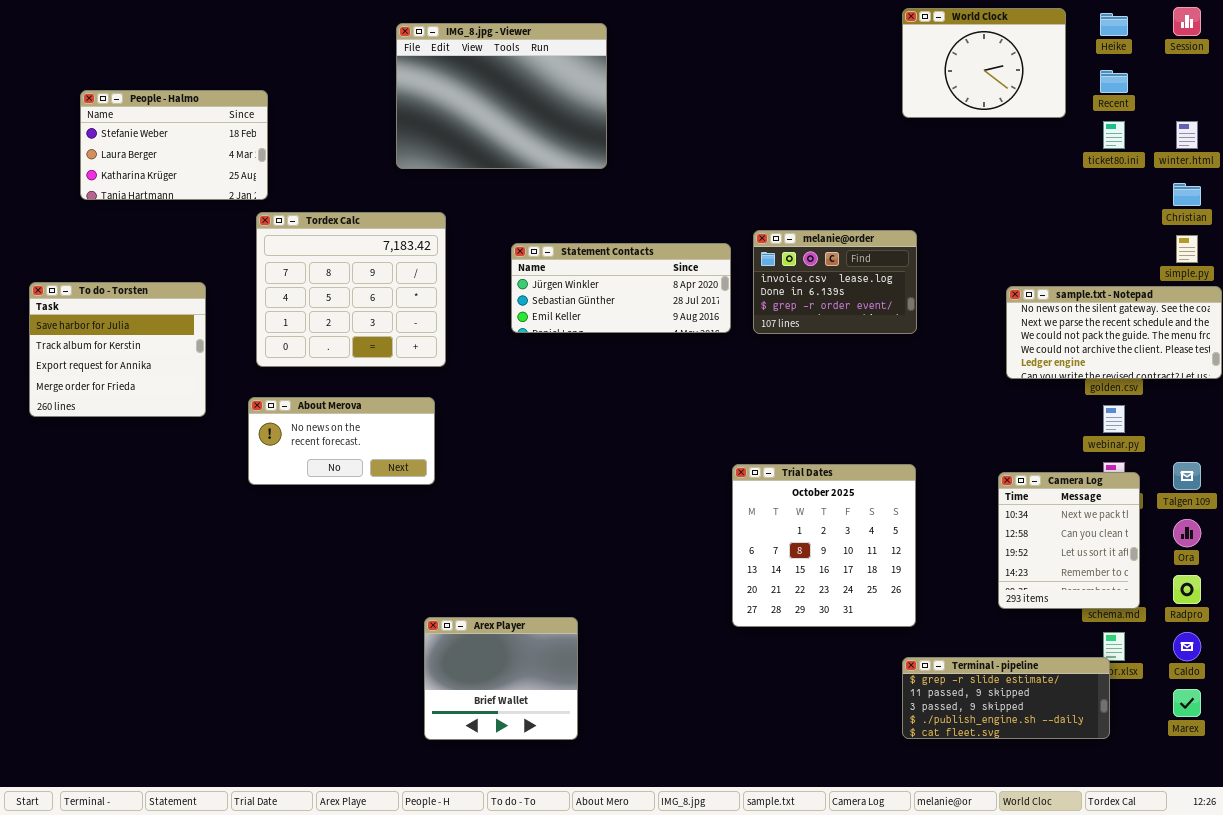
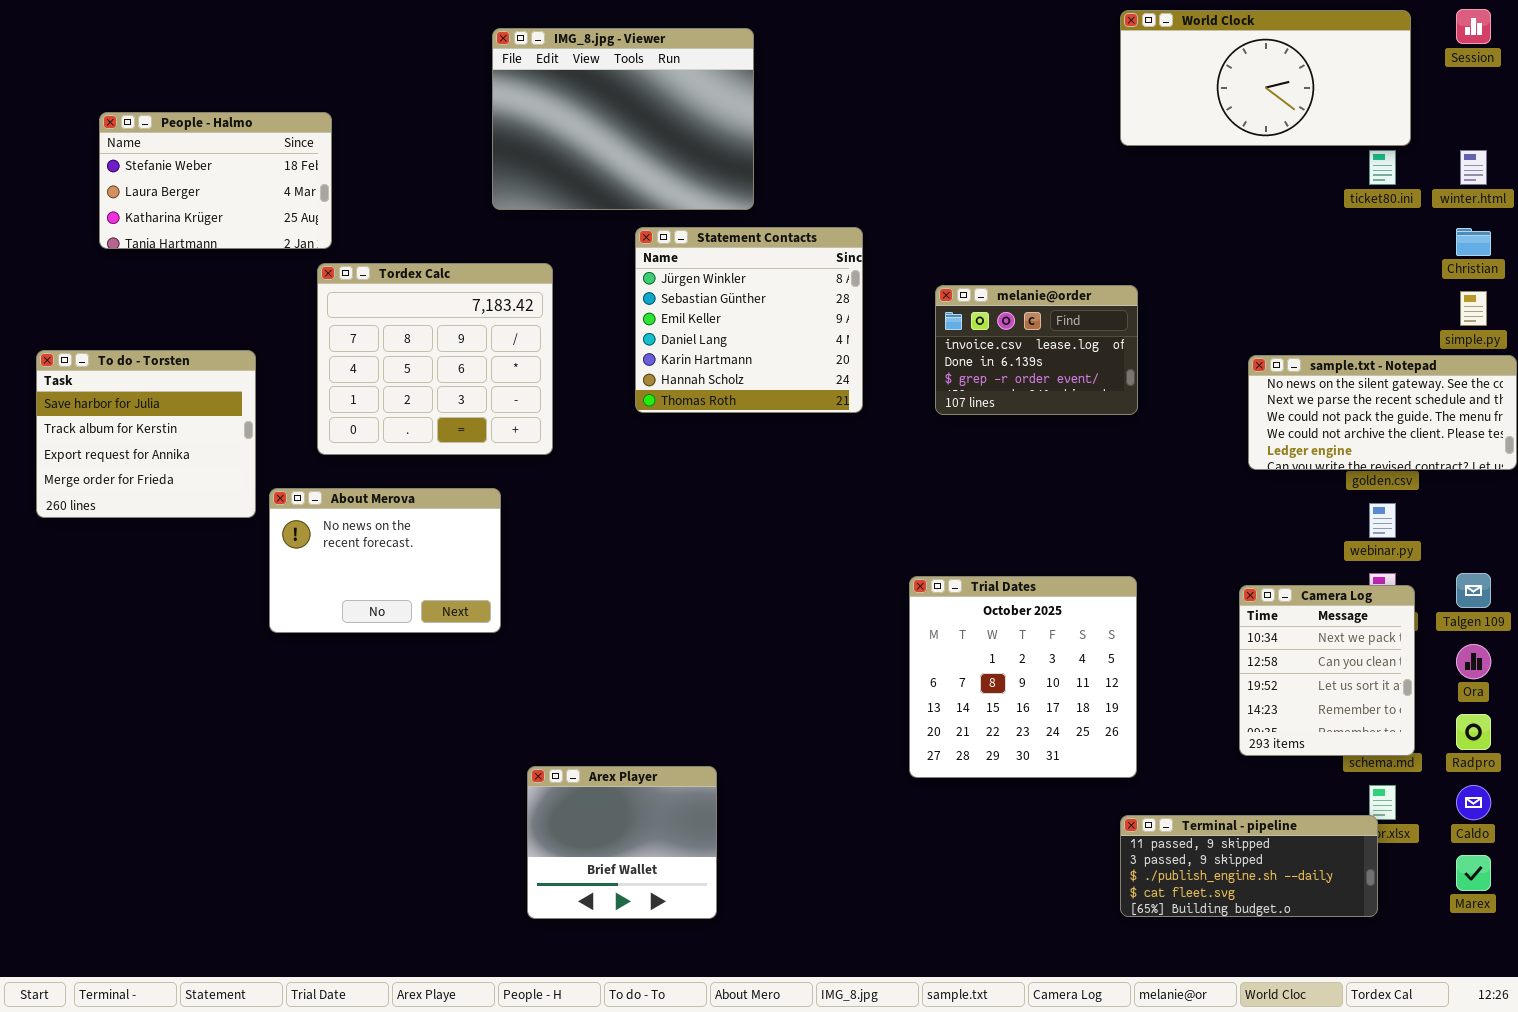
World Clock: [902,8,1066,118] -> [1120,10,1411,146], resized
Statement Contacts: [511,243,731,333] -> [635,227,863,413], resized
About Merova: [248,397,435,485] -> [269,488,501,633], moved, resized
Terminal - pipeline: [902,657,1110,739] -> [1120,815,1378,917], scrolled down 1 row

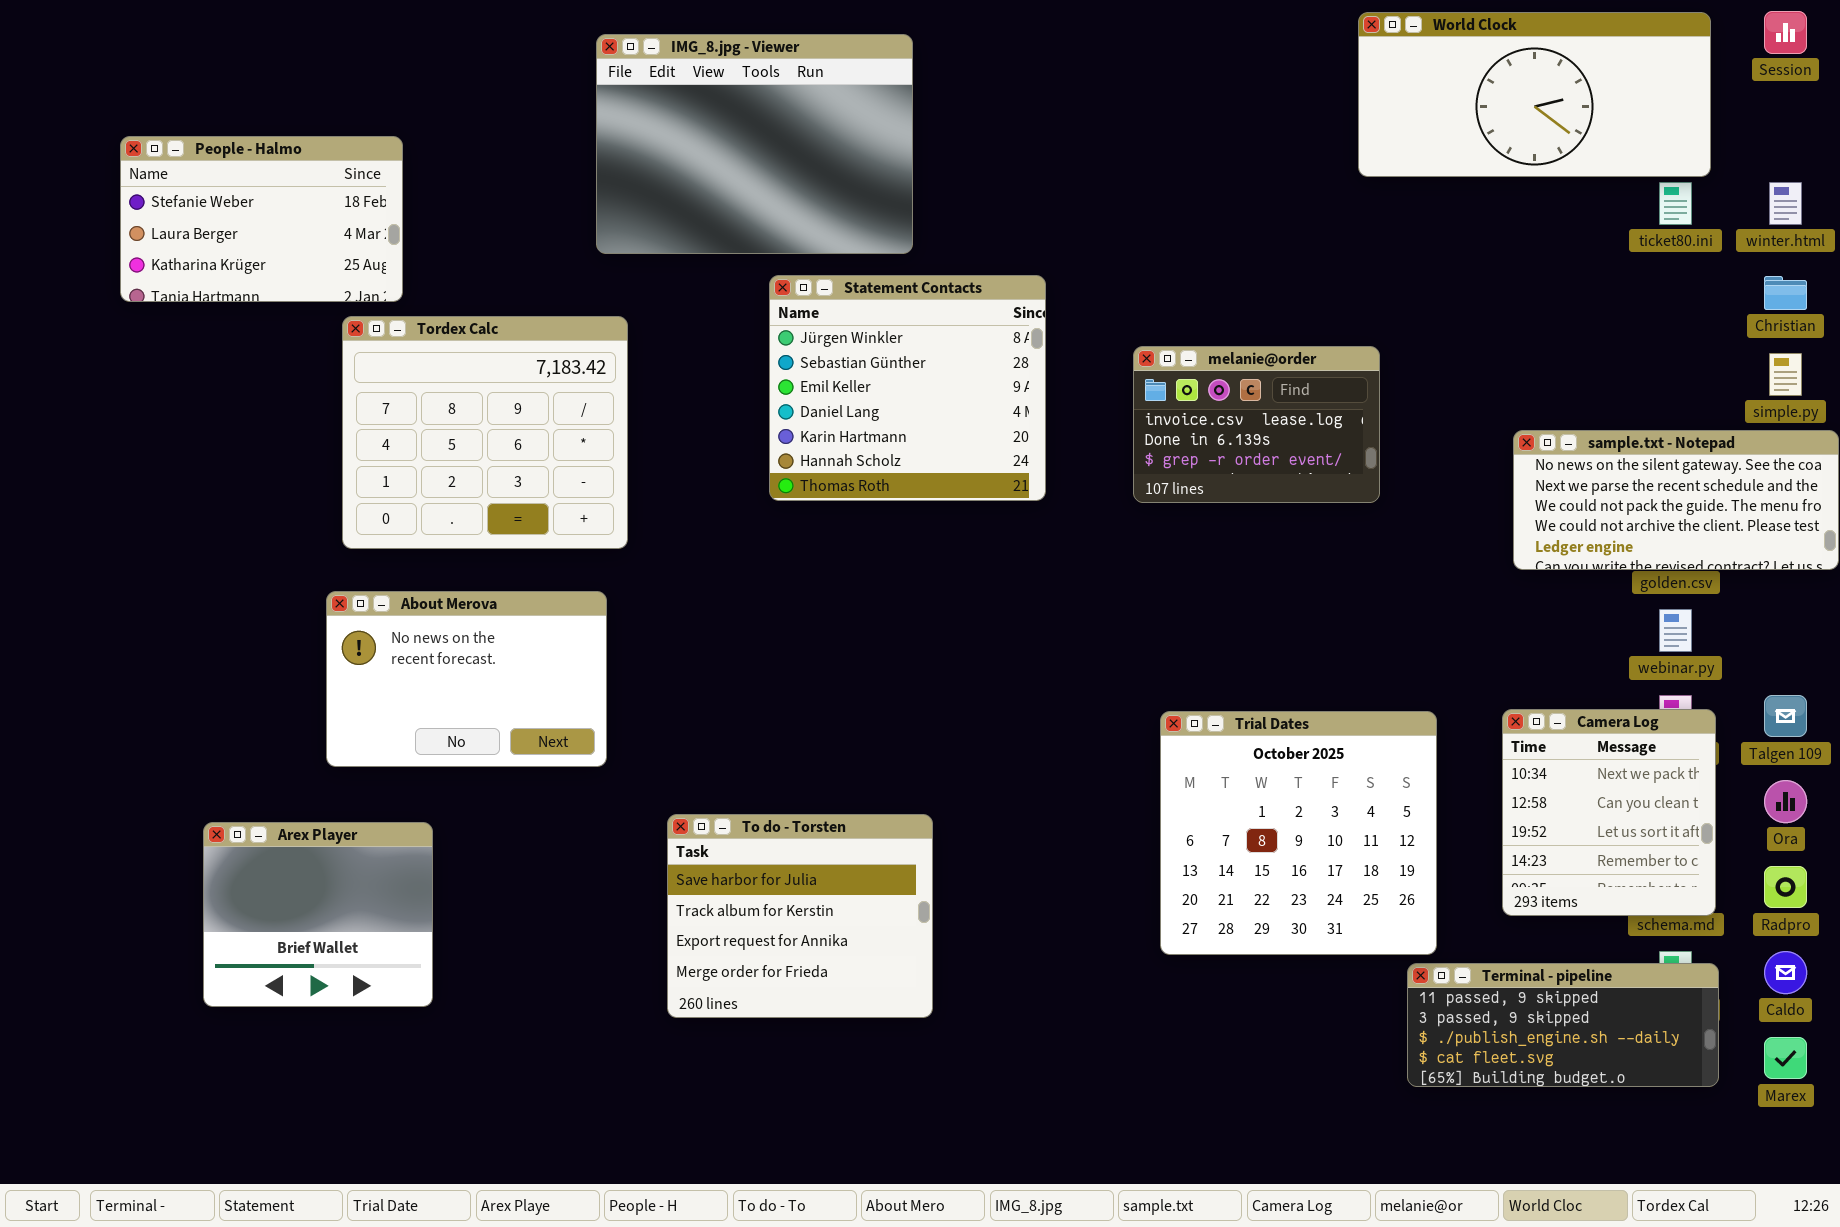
Tordex Calc: [317,263,553,455] -> [342,316,628,549], moved
To do - Torsten: [36,350,256,518] -> [667,814,933,1018], moved
Trial Dates: [909,576,1137,778] -> [1160,711,1437,955], moved
Arex Player: [527,766,717,919] -> [203,822,433,1007], moved
Terminal - pipeline: [1120,815,1378,917] -> [1407,963,1719,1087], moved

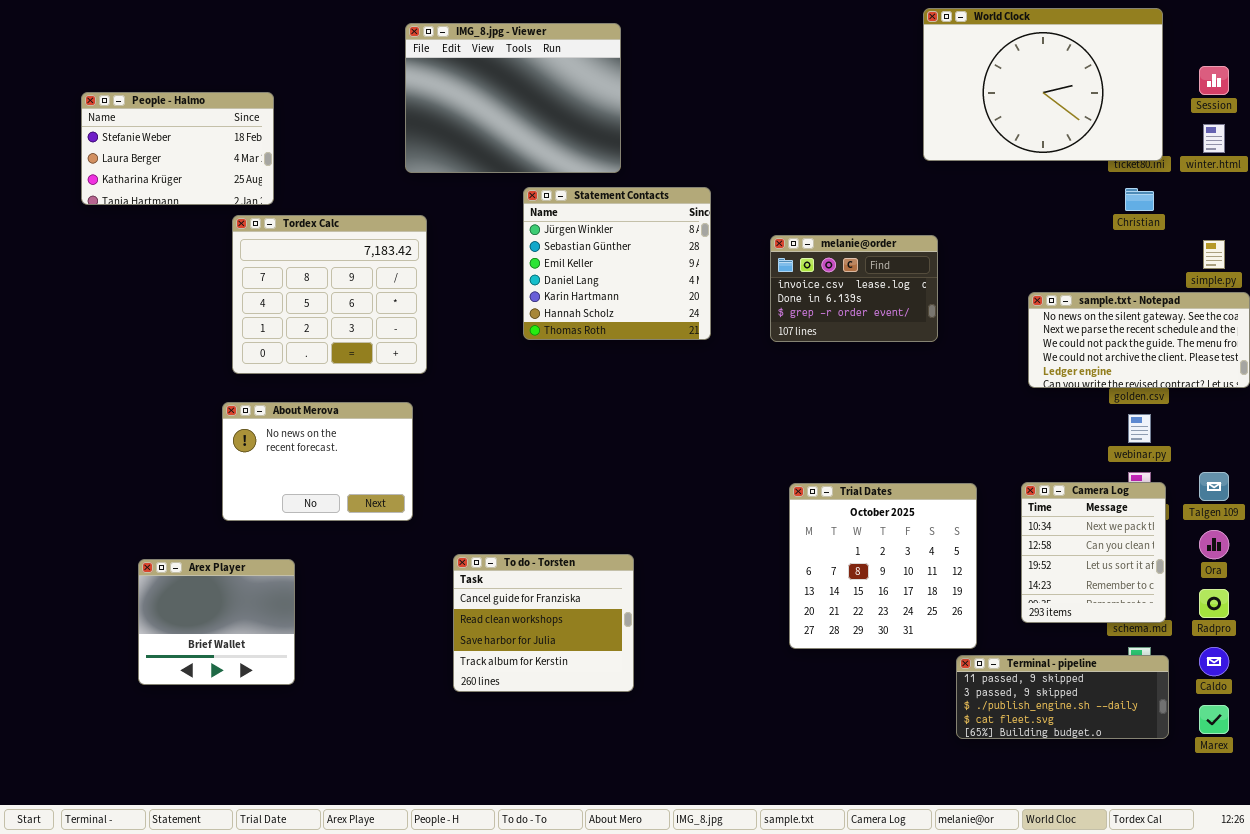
Session: [1764,11,1807,54] -> [1199,66,1229,95], moved
World Clock: [1358,12,1711,177] -> [923,8,1163,161], resized
Christian: [1764,276,1807,310] -> [1125,188,1154,211], moved
To do - Torsten: [667,814,933,1018] -> [453,554,634,692], scrolled up 2 rows

